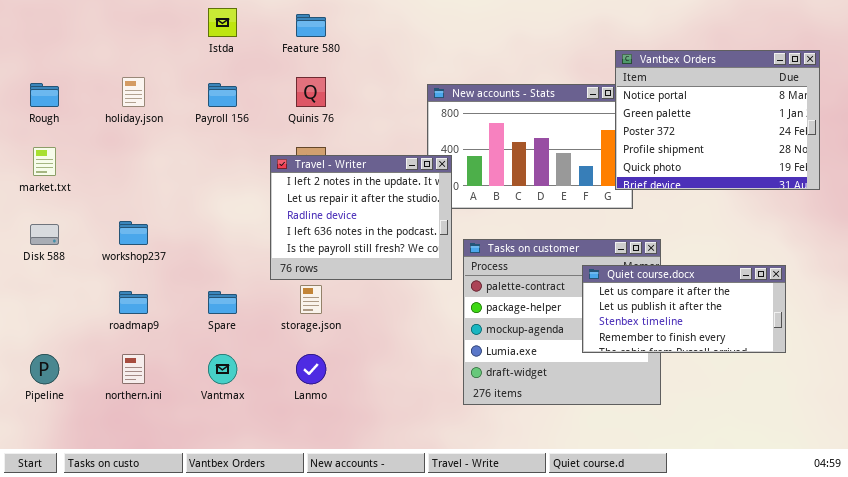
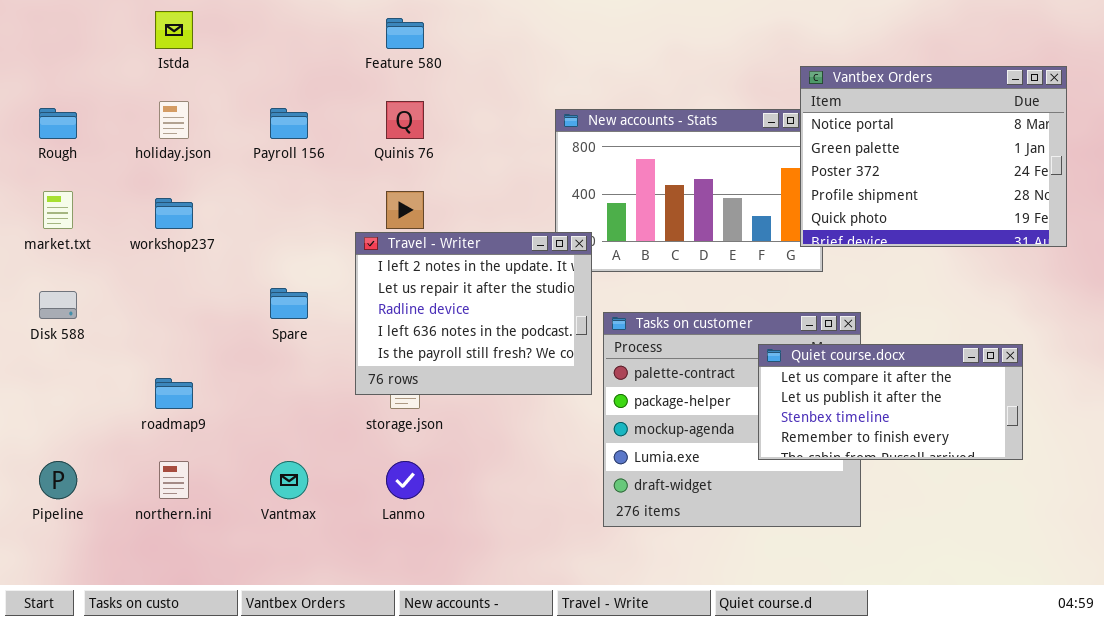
Istda: [208,8,237,37] -> [155,11,193,49], moved
Travel - Writer: [270,155,452,280] -> [355,232,592,395], moved
workshop237: [119,221,148,245] -> [155,198,193,229], moved
Spare: [208,291,237,314] -> [270,288,308,319], moved

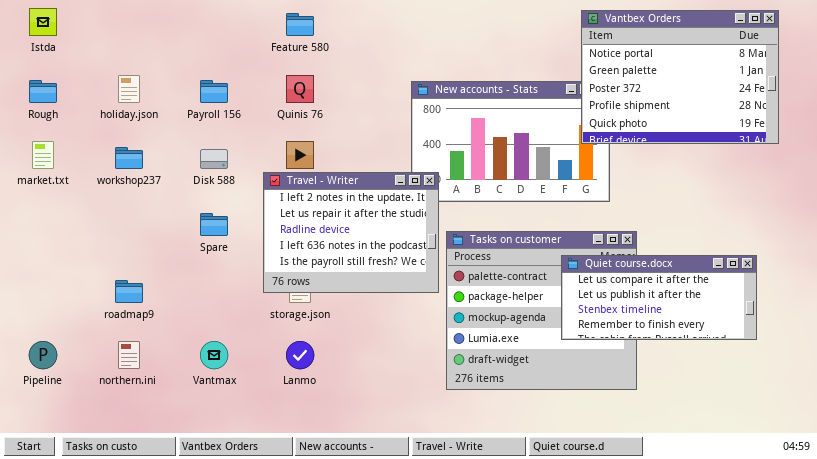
Istda: [155,11,193,49] -> [29,8,57,36], moved
Vantbex Orders: [800,66,1067,247] -> [581,10,779,144], moved
Disk 588: [39,291,77,319] -> [200,149,228,169], moved

